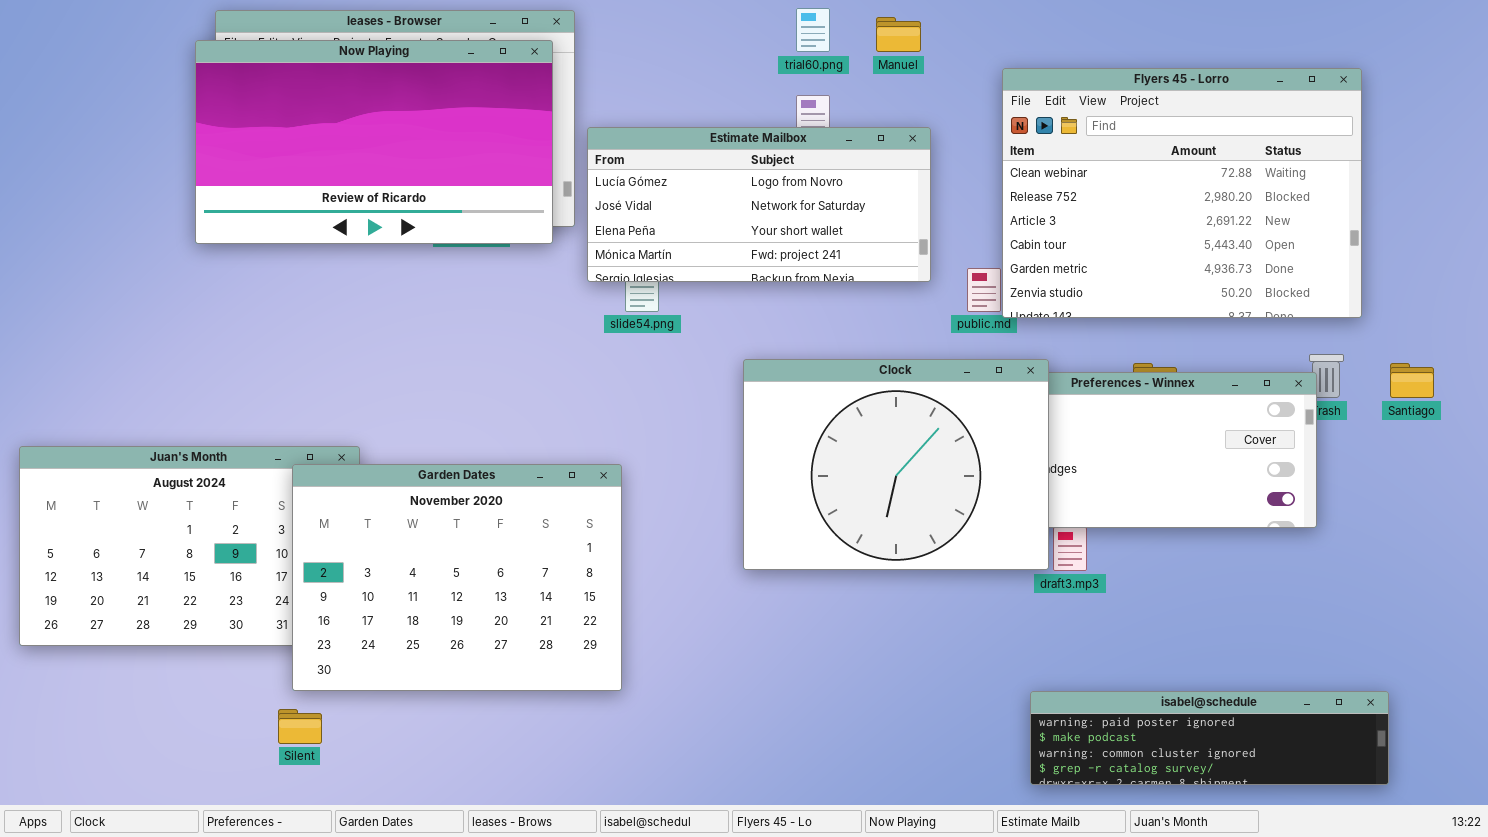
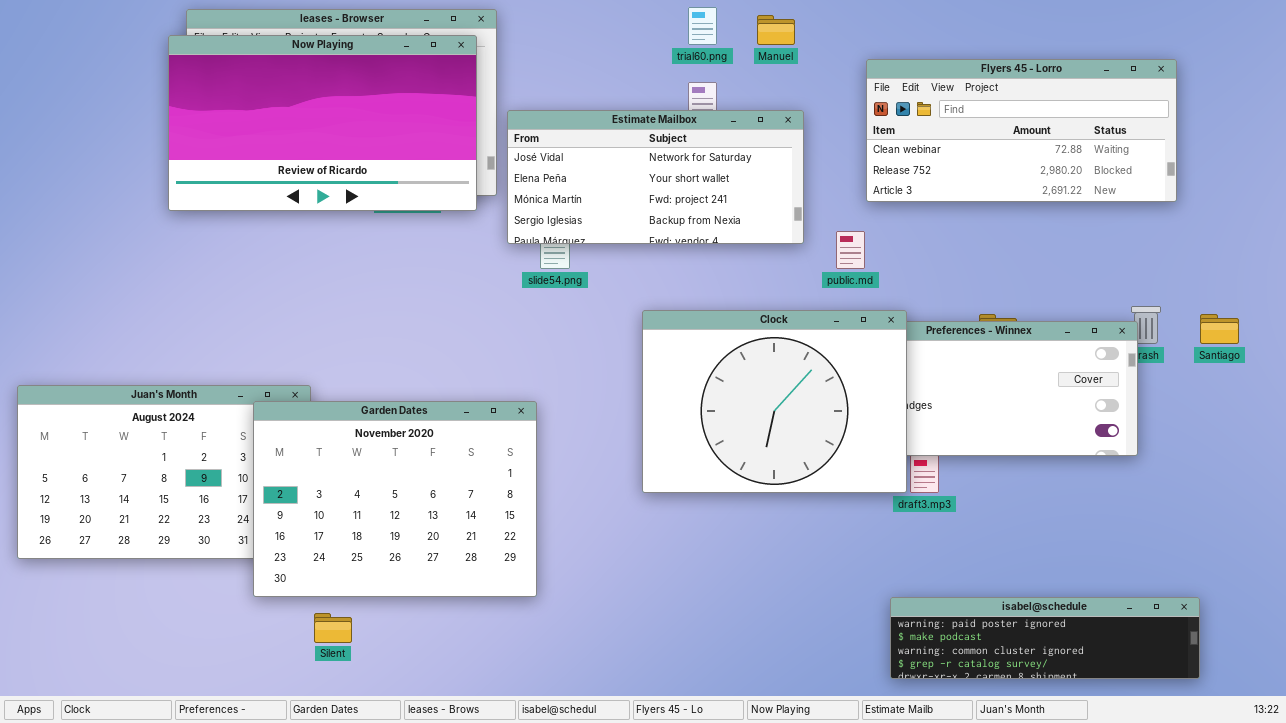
Flyers 45 - Lorro: [1002,68,1362,318] -> [866,59,1177,202], resized
Estimate Mailbox: [587,127,931,282] -> [507,110,804,244], scrolled down 1 row
Silent: [278,709,322,744] -> [314,613,352,643], moved

